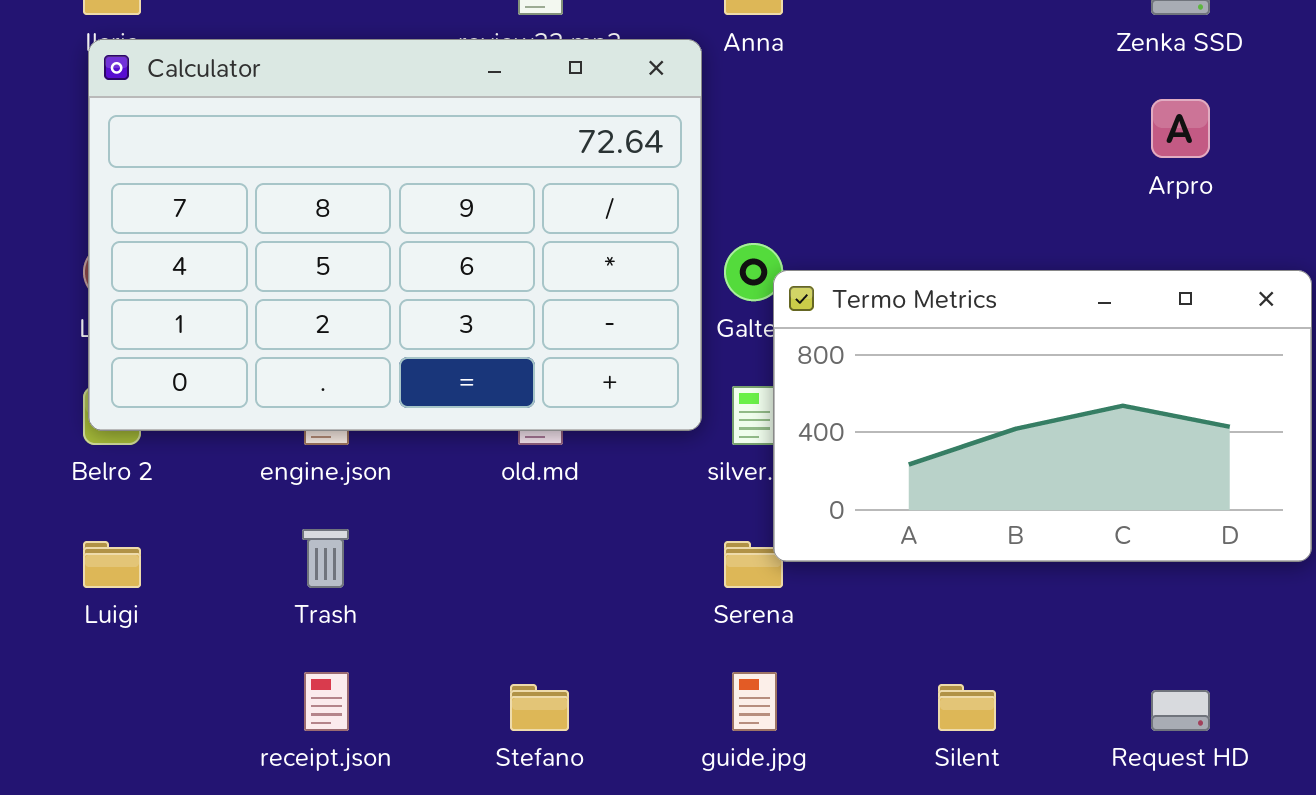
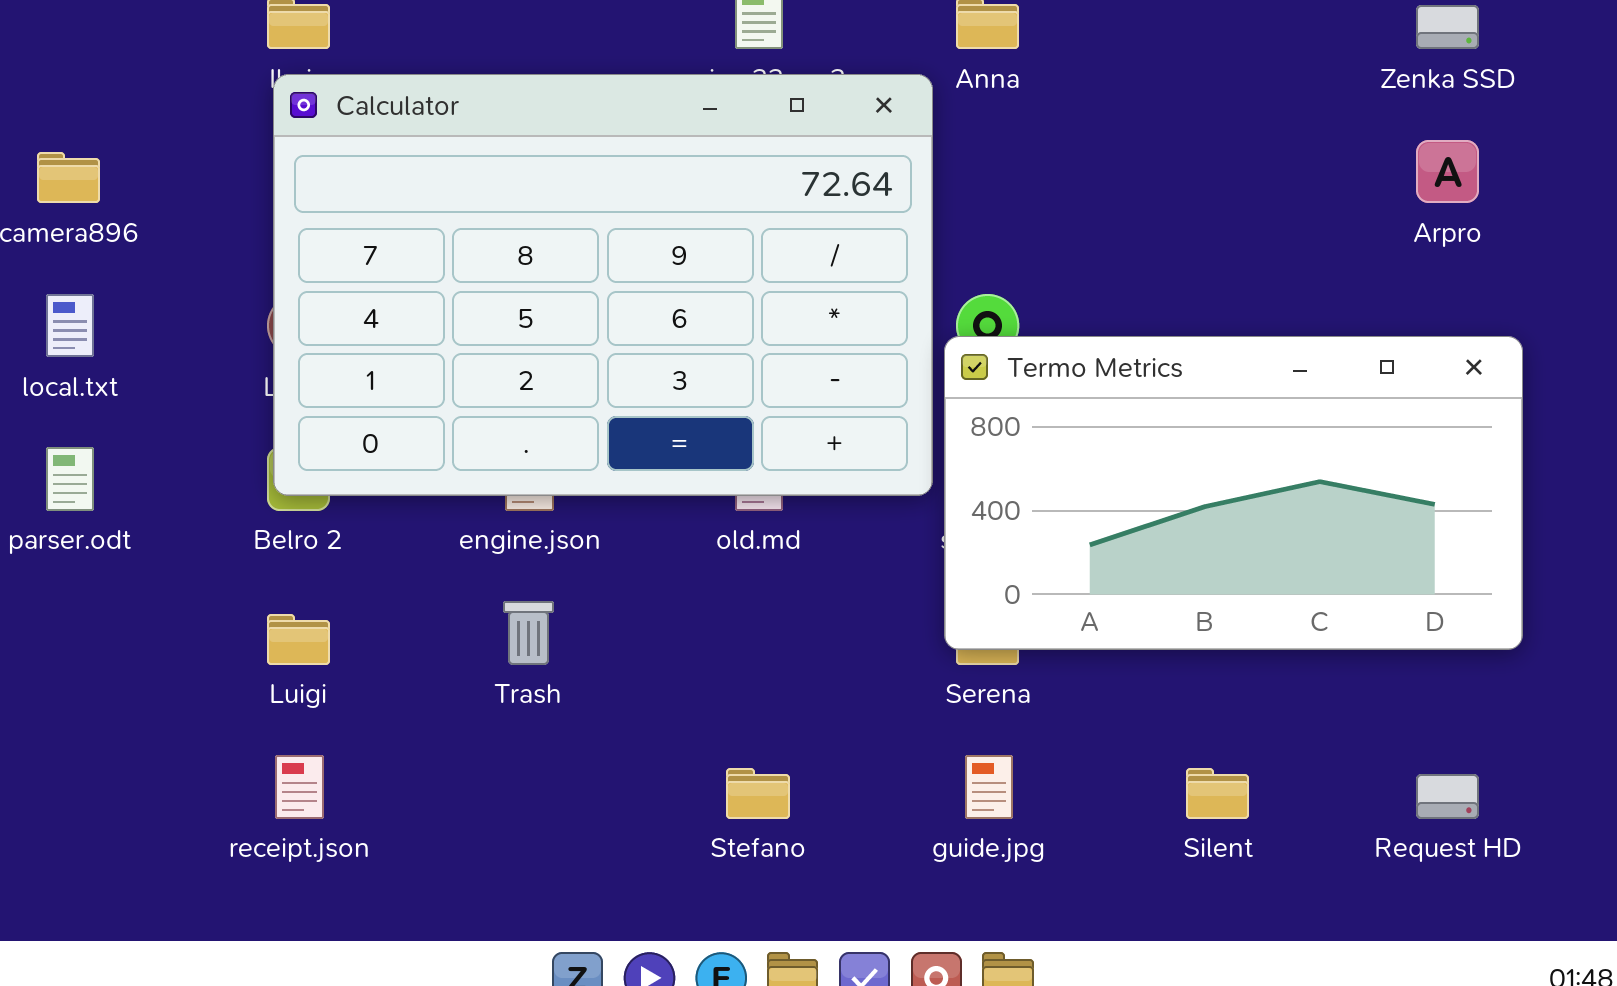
Termo Metrics: [773,270,1312,562] -> [944,336,1523,650], moved
receipt.json: [304,672,349,731] -> [275,755,324,819], moved

